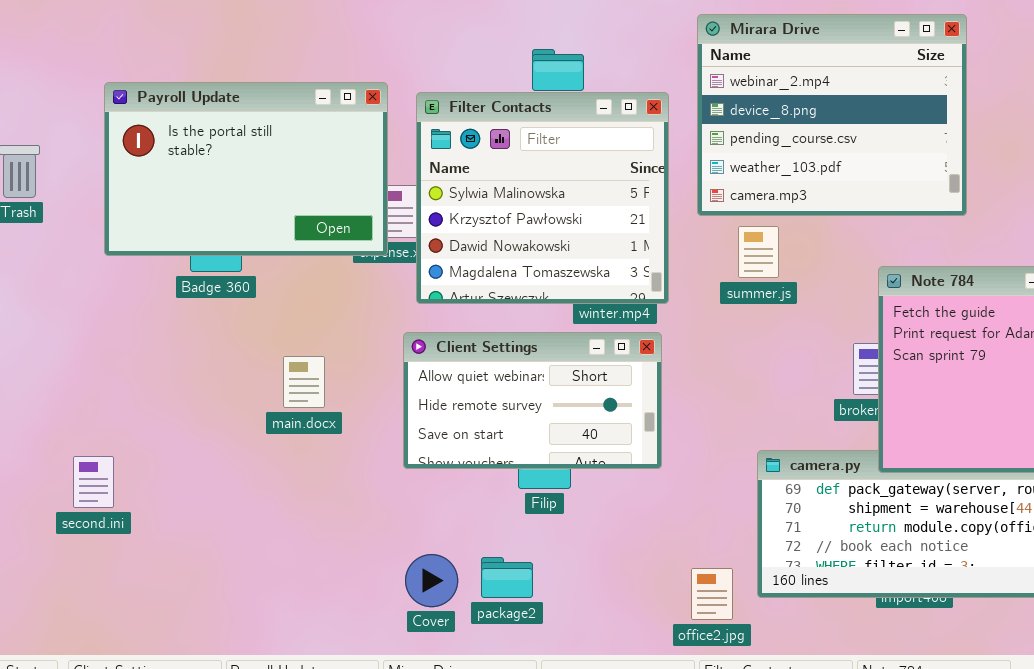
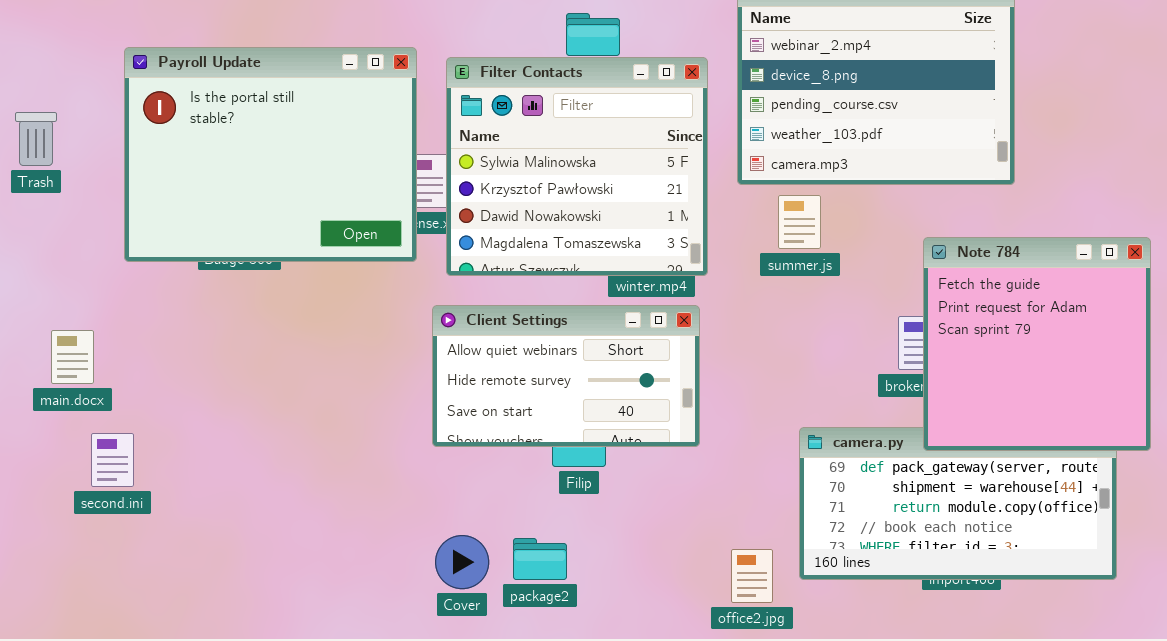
Payroll Update: [104,82,388,256] -> [124,47,417,262], resized
main.docx: [283,356,325,408] -> [51,330,94,384], moved

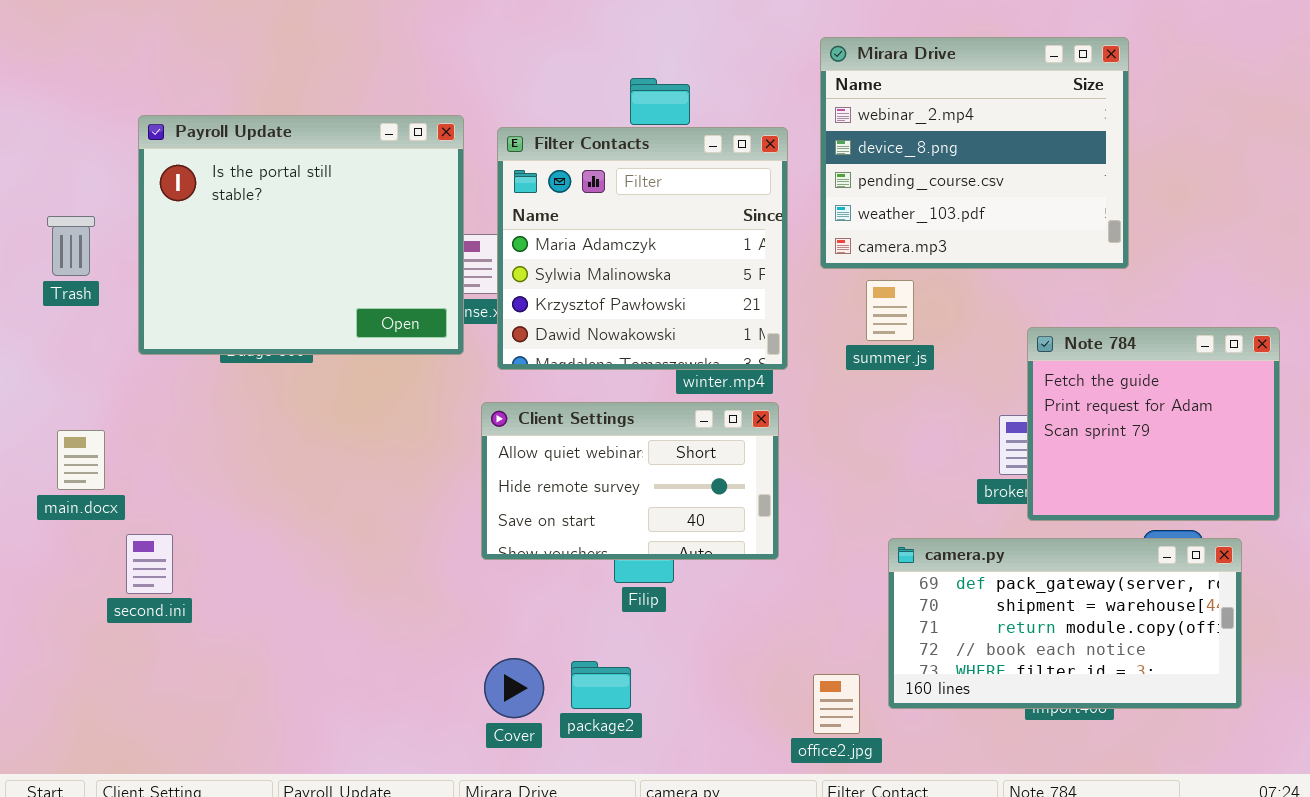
Filter Contacts: [446,57,708,276] -> [497,127,788,370], scrolled up 1 row
Trash: [15,112,57,166] -> [47,216,95,276], moved
Note 784: [923,237,1151,451] -> [1027,327,1280,521], resized
second.ini: [91,433,134,487] -> [126,534,173,594], moved

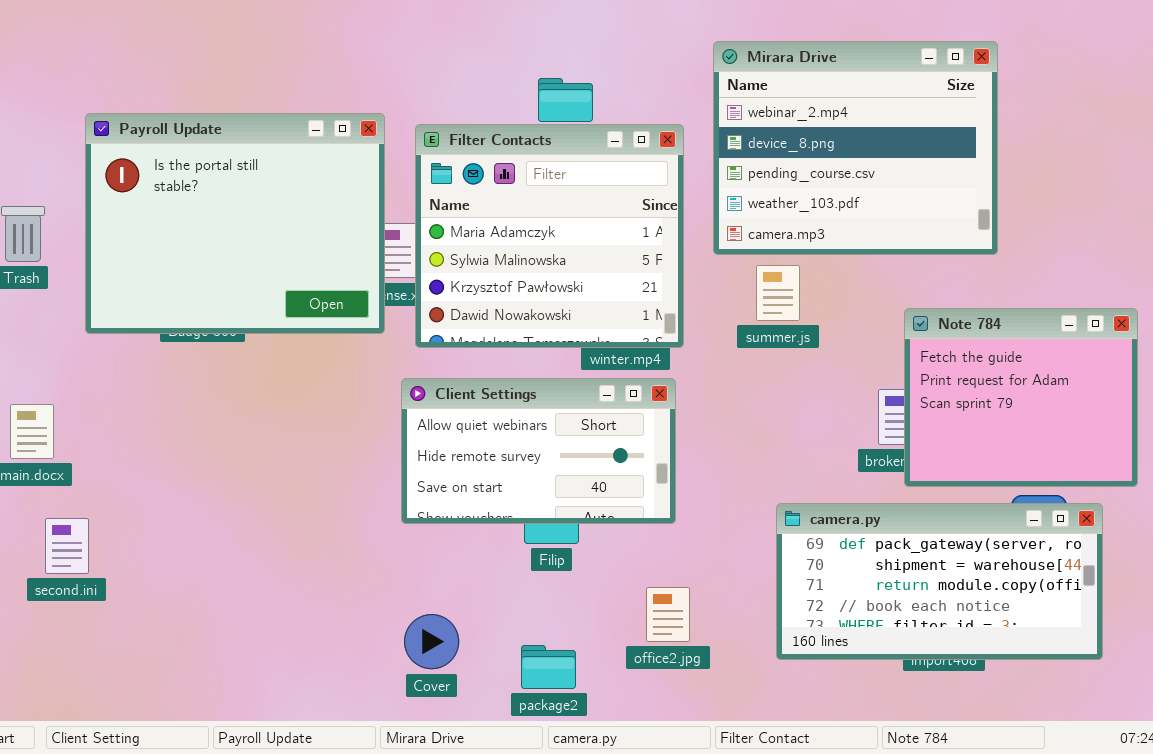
second.ini: [126,534,173,594] -> [45,518,89,574], moved
package2: [571,661,631,709] -> [521,645,576,689], moved
office2.jpg: [813,674,860,734] -> [646,587,690,642], moved

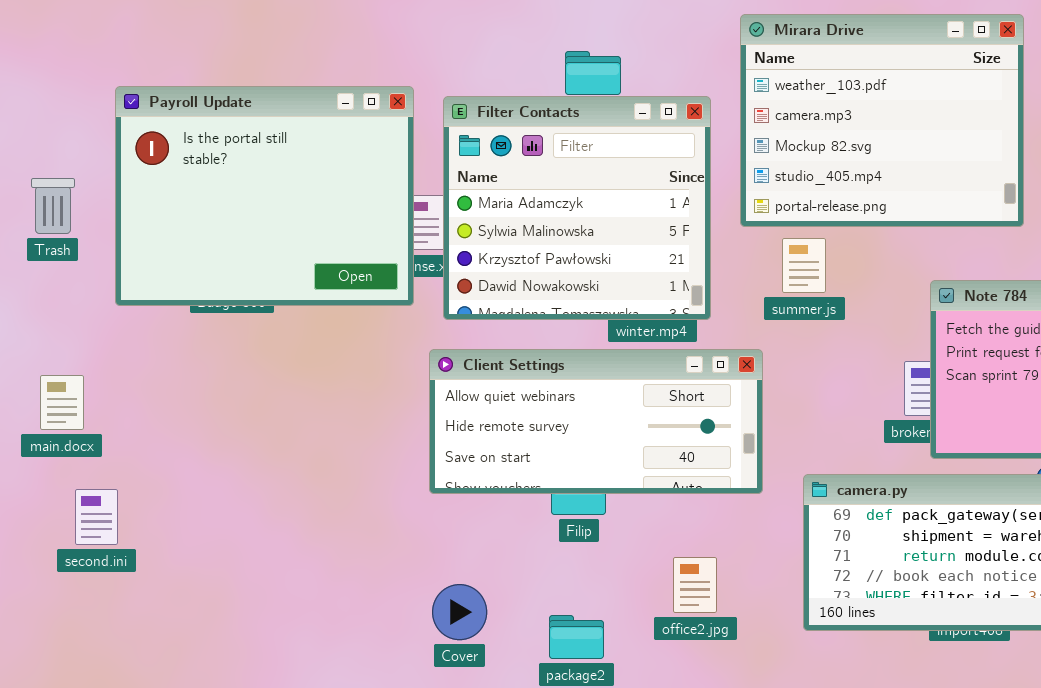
Mirara Drive: [713,41,998,255] -> [740,14,1024,227], scrolled down 3 rows
Client Settings: [401,378,676,524] -> [429,349,763,494], resized

